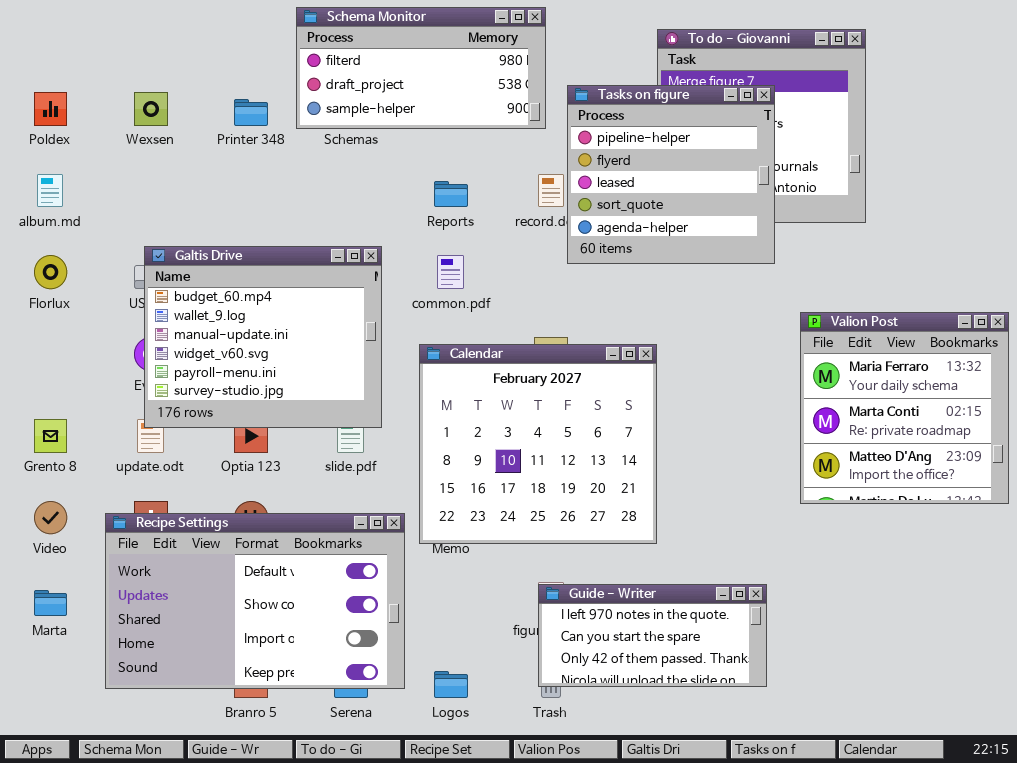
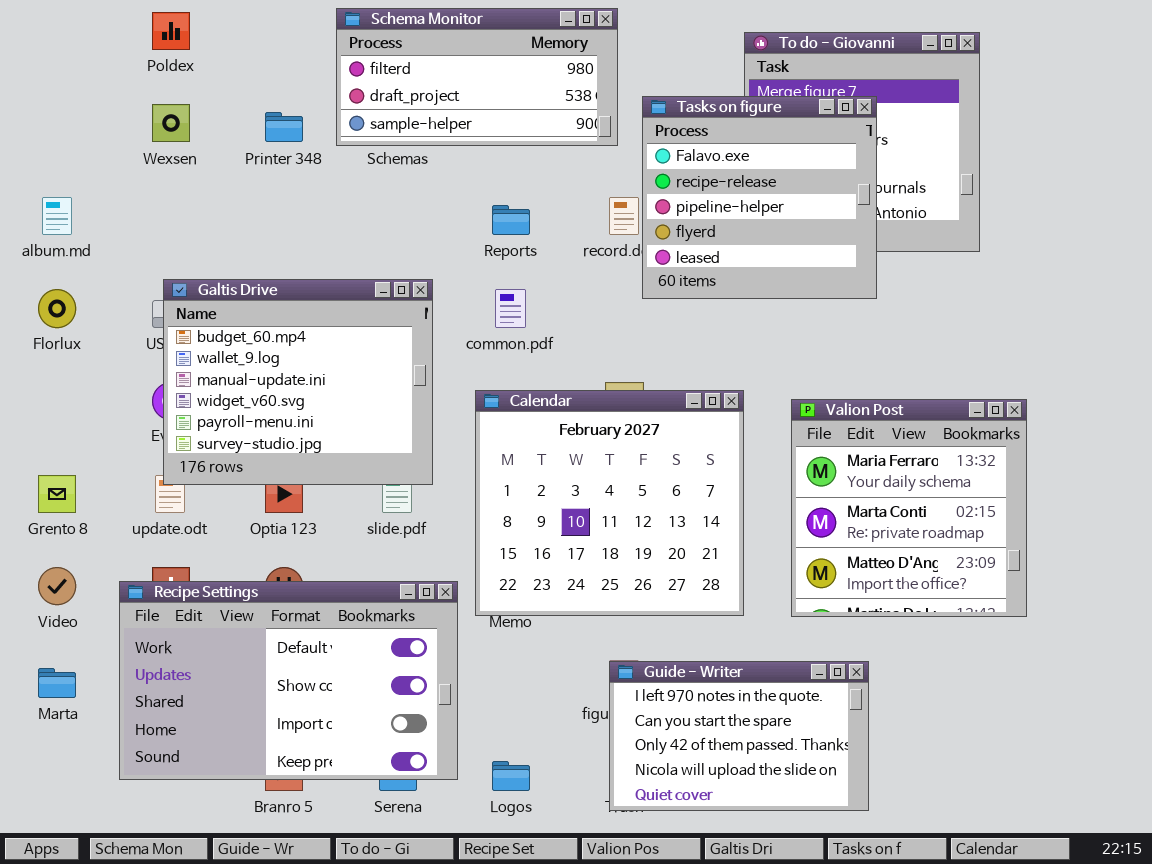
Tasks on figure: [567,85,775,264] -> [642,96,877,299], scrolled up 2 rows
Poldex: [34,92,67,126] -> [152,12,190,50], moved
Valion Post: [800,312,1009,504] -> [791,399,1027,617], moved
Guide - Writer: [538,584,767,687] -> [609,661,869,811], resized

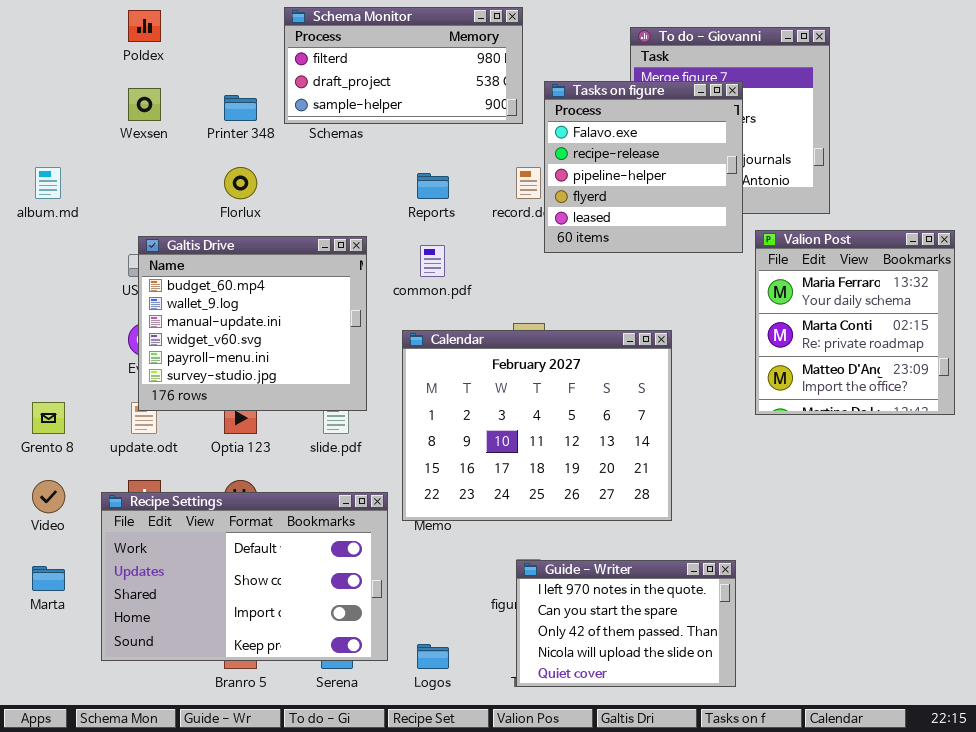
Florlux: [38,289,76,328] -> [224,167,257,199], moved
Calendar: [475,390,744,616] -> [402,330,672,521], resized
Valion Post: [791,399,1027,617] -> [755,230,955,415], moved

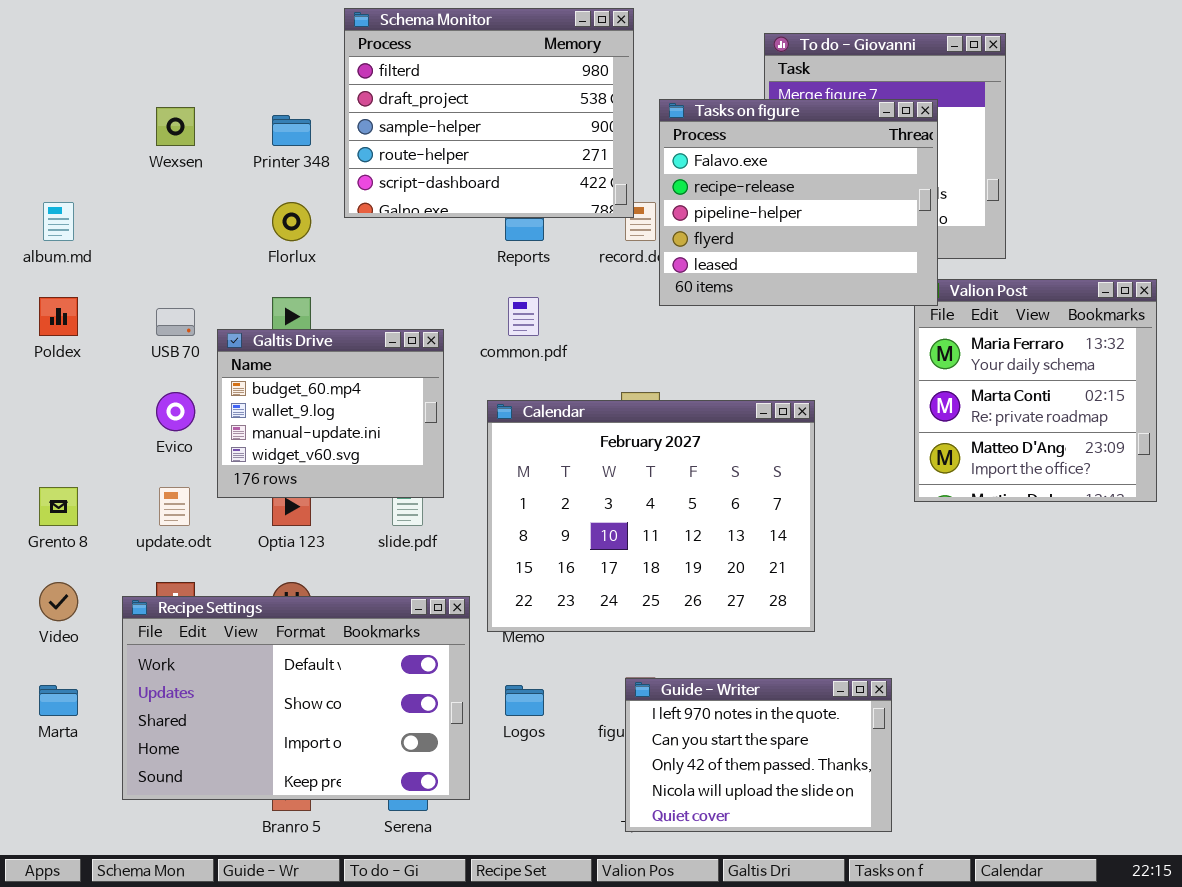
Schema Monitor: [284,7,523,124] -> [344,8,634,218], resized
Poldex: [128,10,161,42] -> [39,297,78,336], moved
Tasks on figure: [544,81,743,253] -> [659,99,938,306], resized
Galtis Drive: [138,236,367,411] -> [217,329,444,498], resized
Logos: [417,644,449,669] -> [505,685,544,716], moved

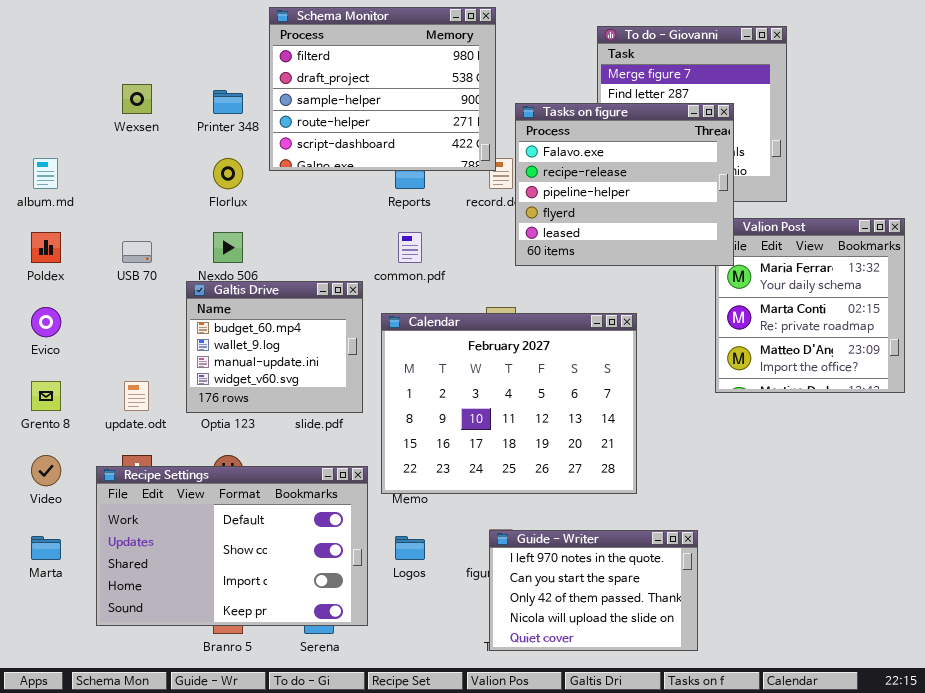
Tasks on figure: [659,99,938,306] -> [515,103,734,266], moved
Galtis Drive: [217,329,444,498] -> [186,281,363,413], moved
Evico: [156,392,195,431] -> [31,307,61,337], moved

